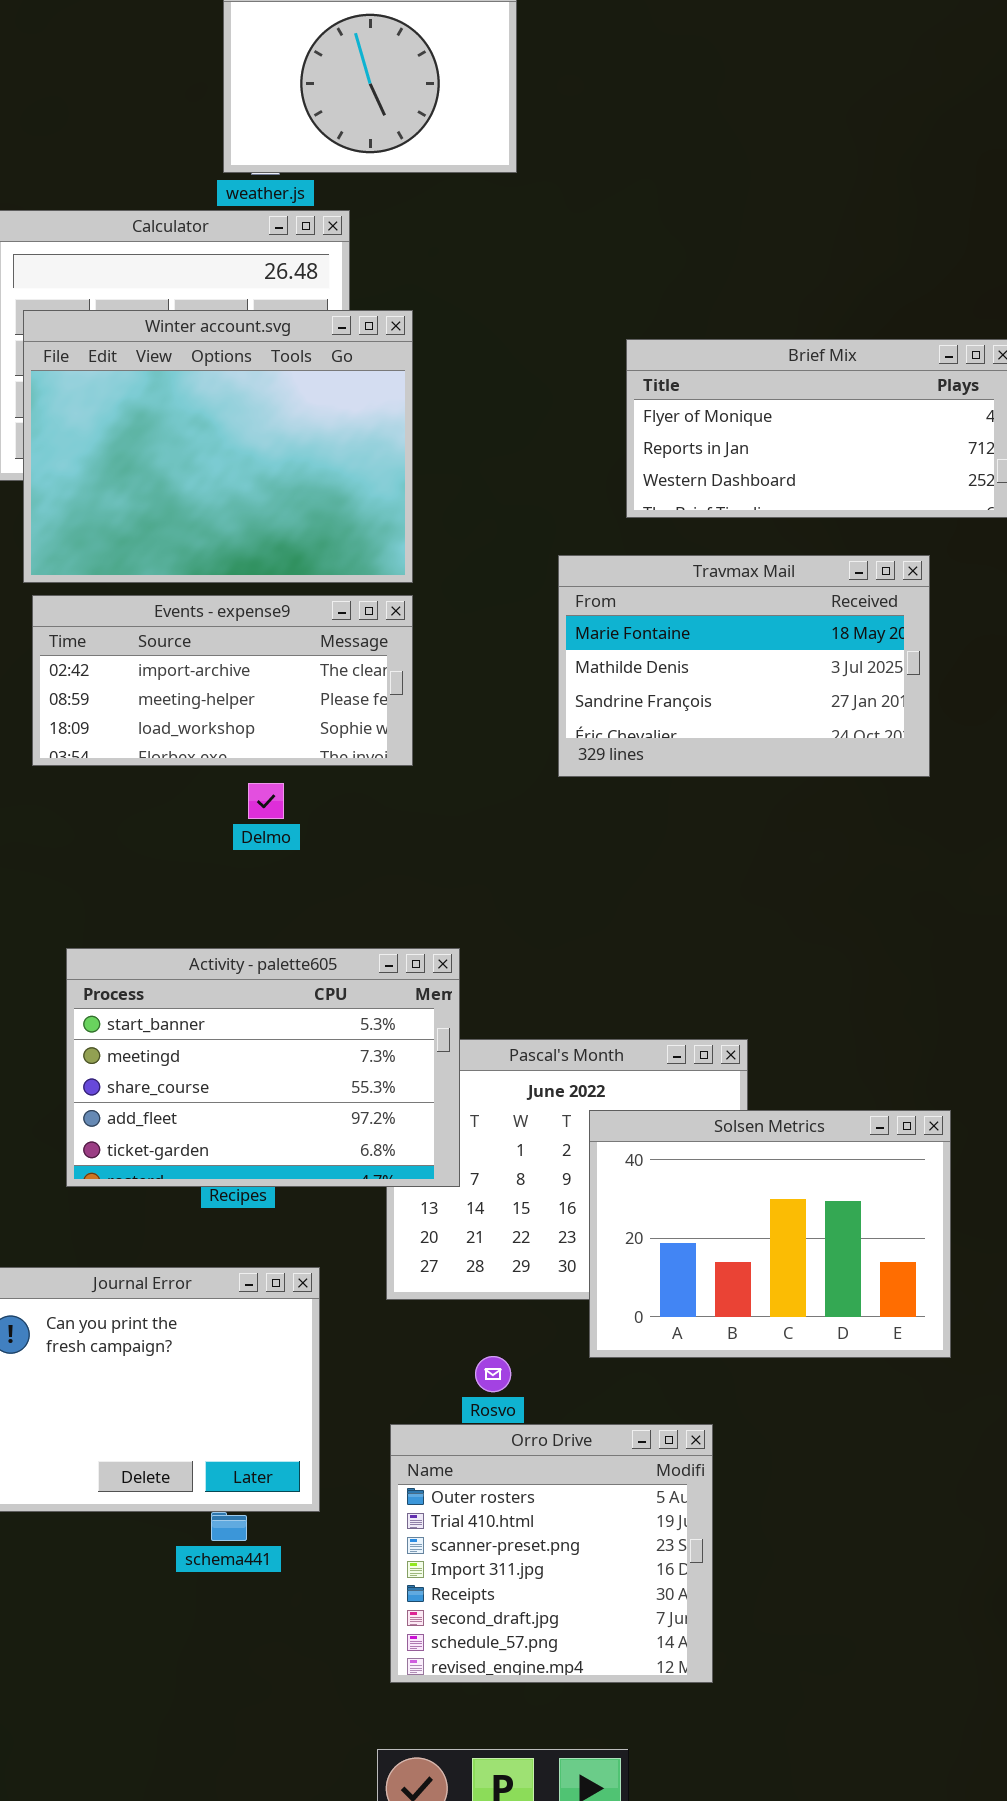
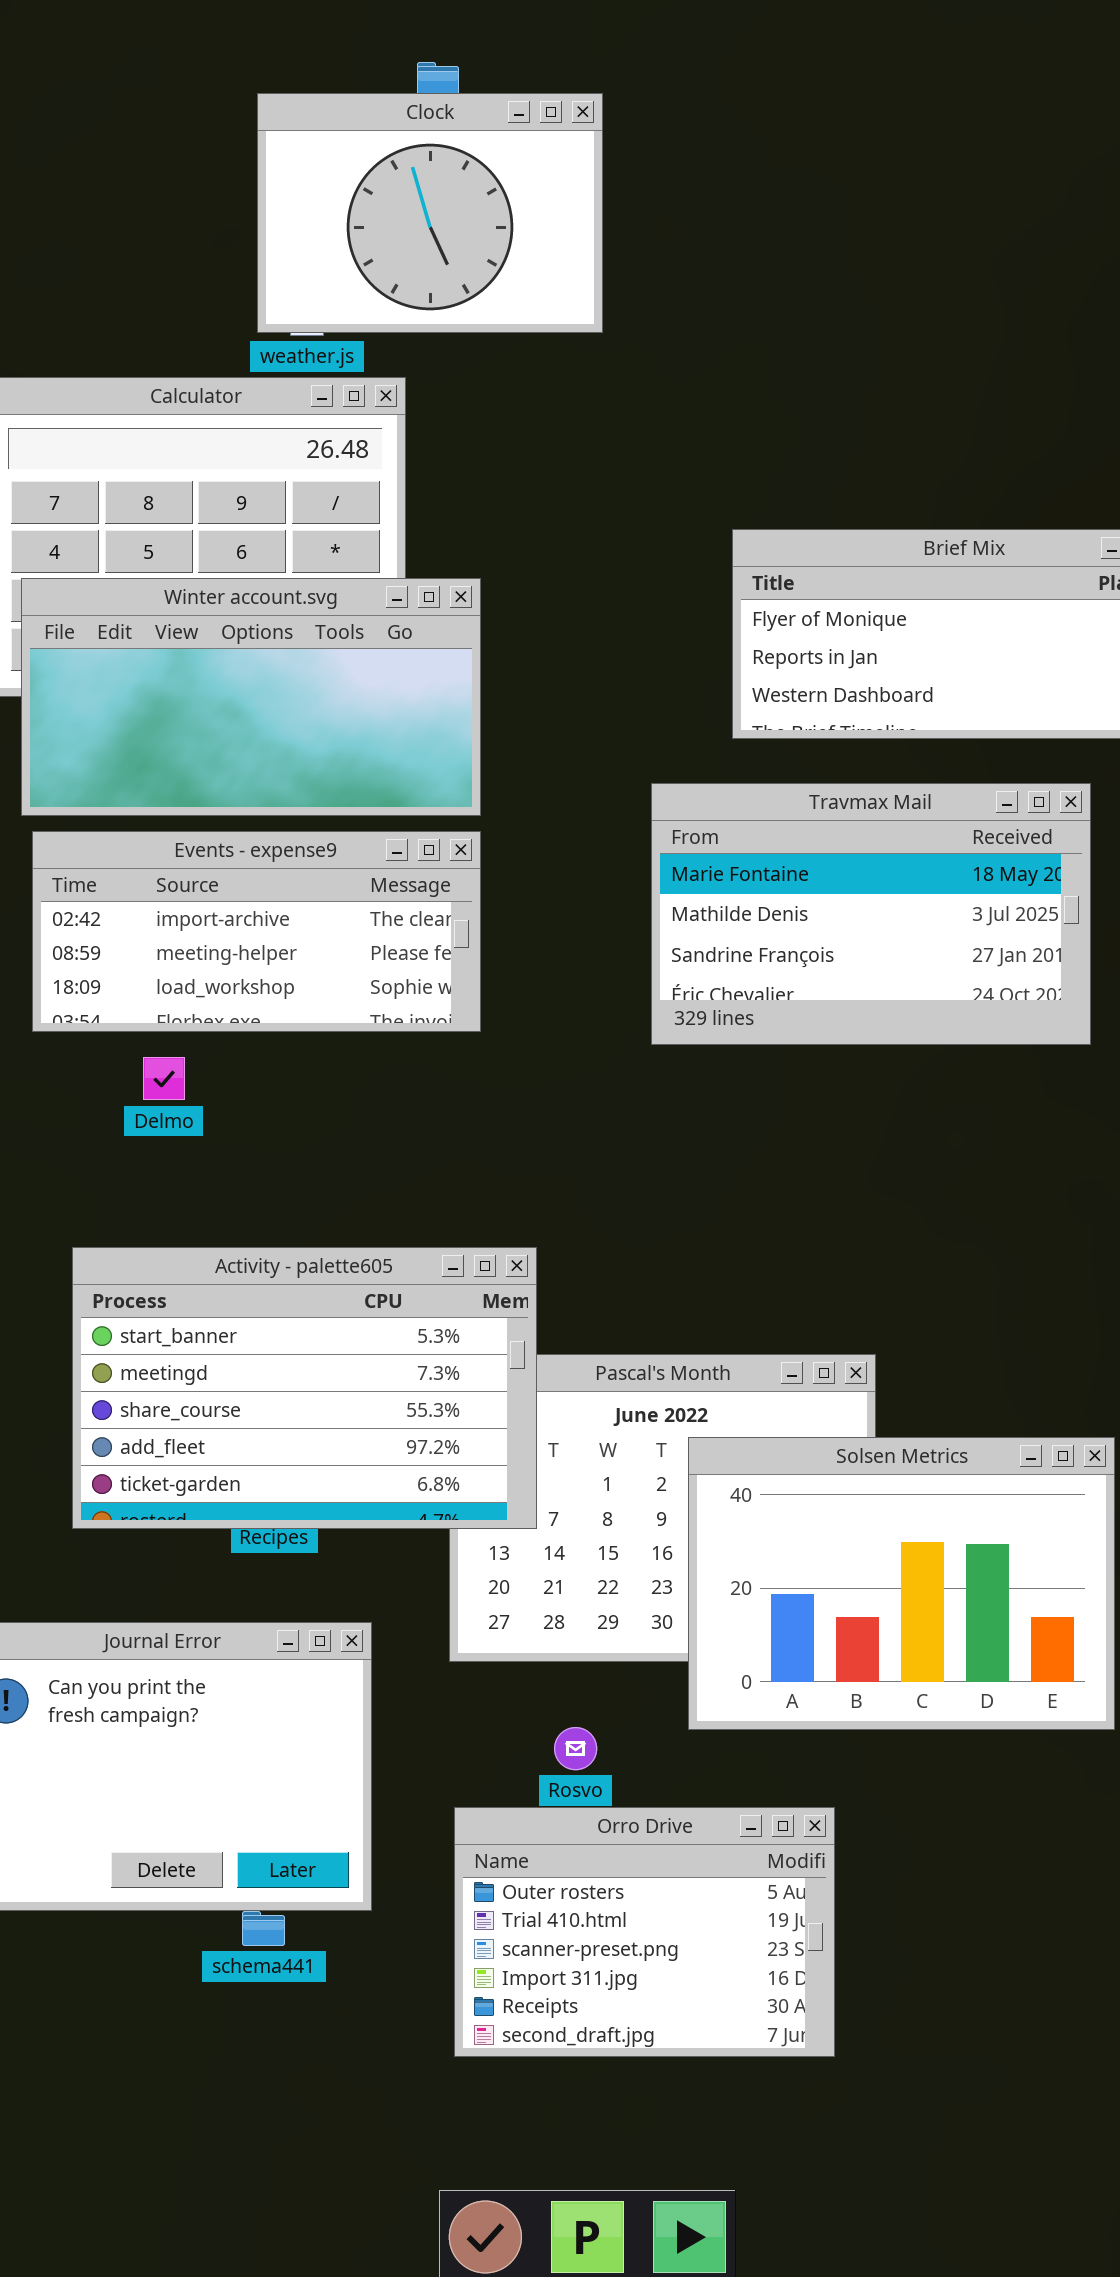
Winter account.svg: [23,310,413,583] -> [21,578,481,816], resized
Delmo: [248,783,284,819] -> [143,1057,185,1100], moved
Orro Drive: [390,1424,713,1683] -> [454,1807,835,2057], resized

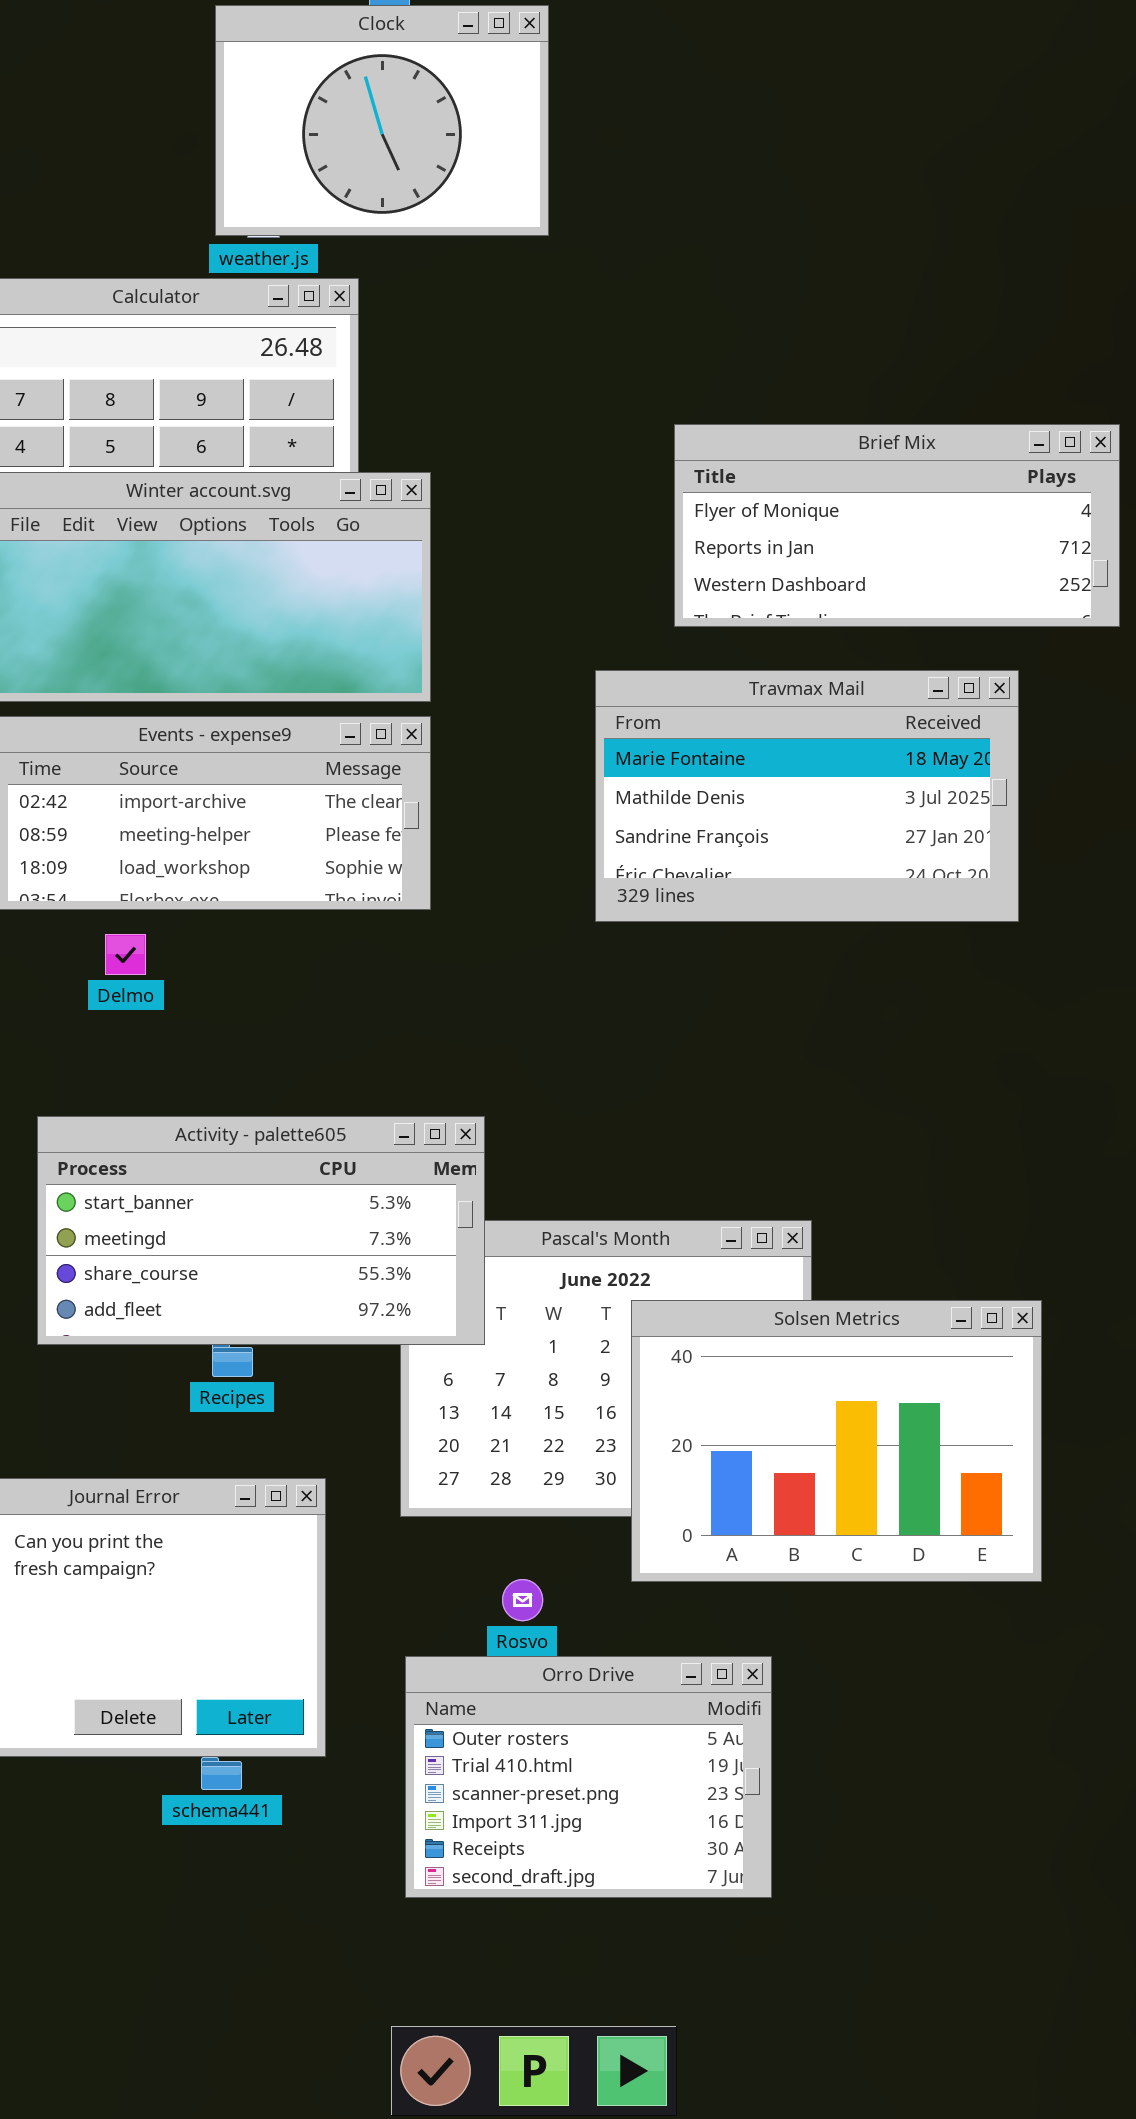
Activity - palette605: [72,1247,537,1529] -> [37,1116,485,1345], resized

